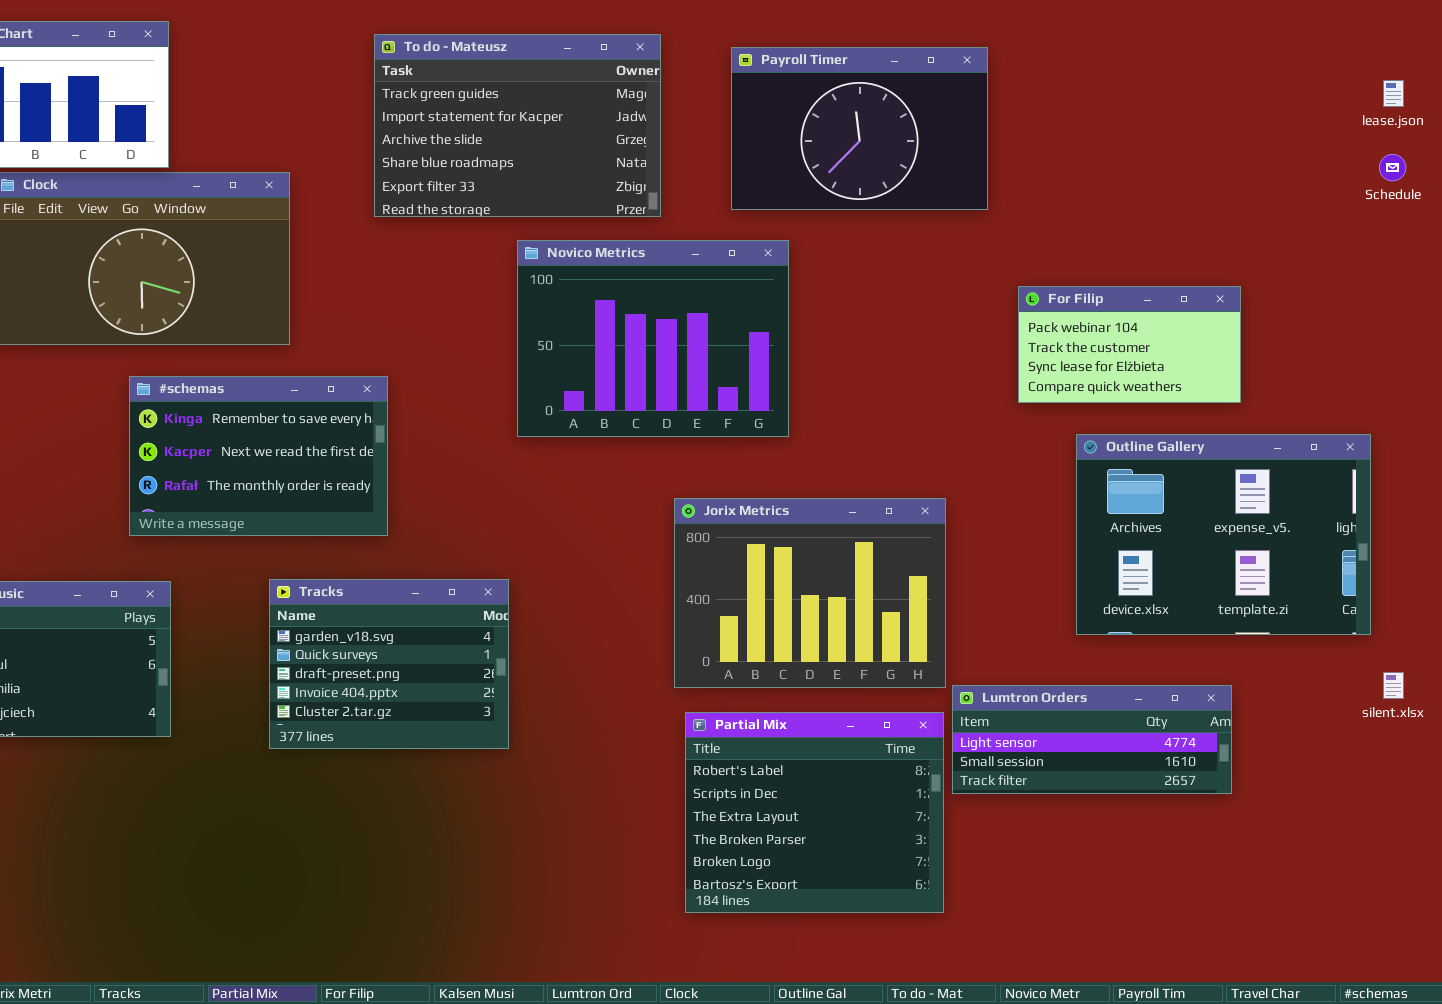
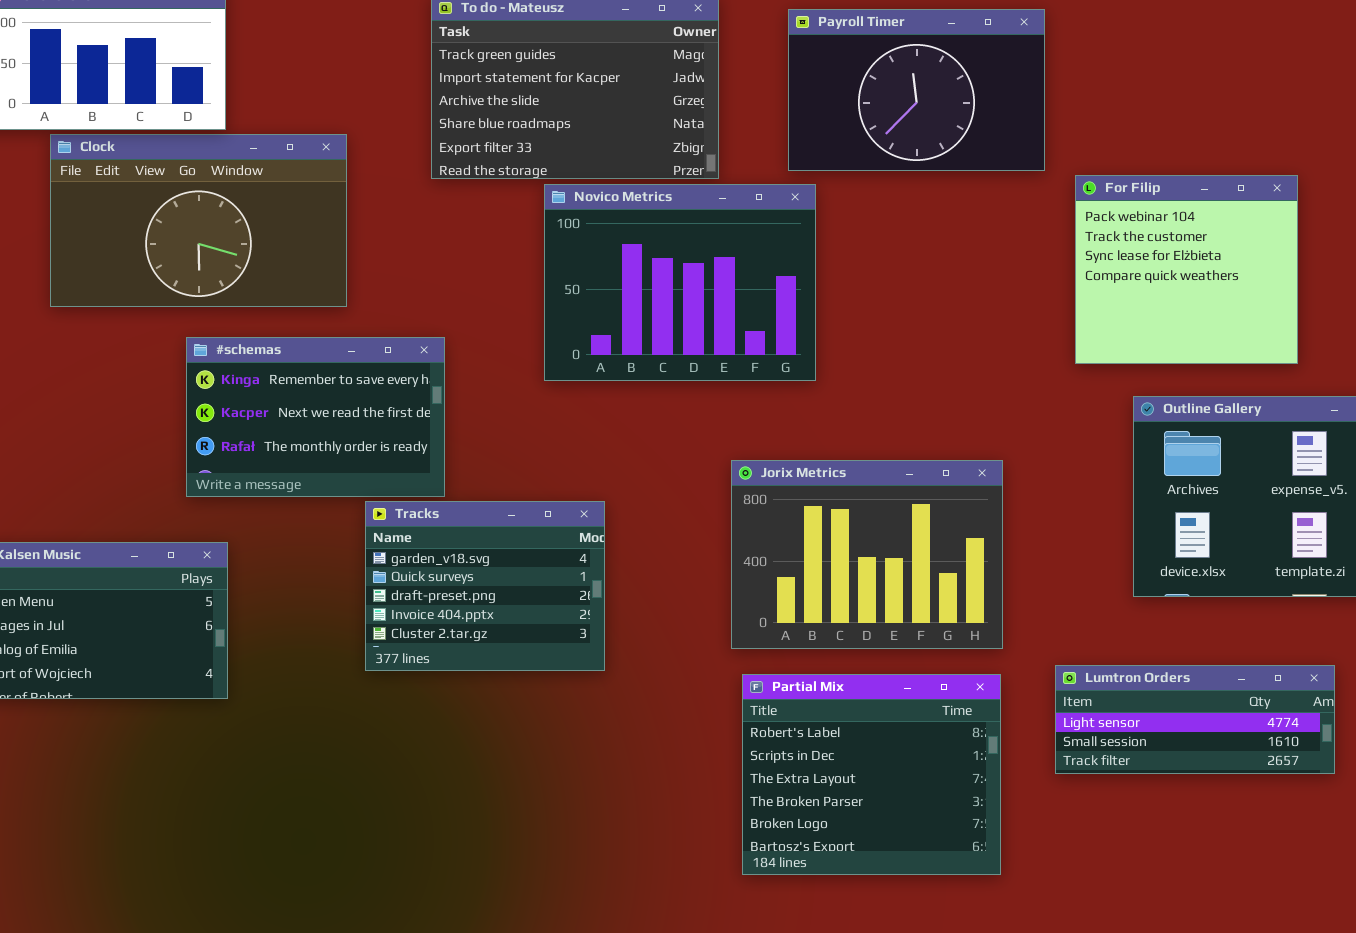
Novico Metrics: [517,240,789,437] -> [544,184,816,381], moved
For Filip: [1018,286,1241,403] -> [1075,175,1298,364], resized
Tracks: [269,579,509,749] -> [365,501,605,671], moved
Lumtron Orders: [952,685,1232,794] -> [1055,665,1335,774], moved

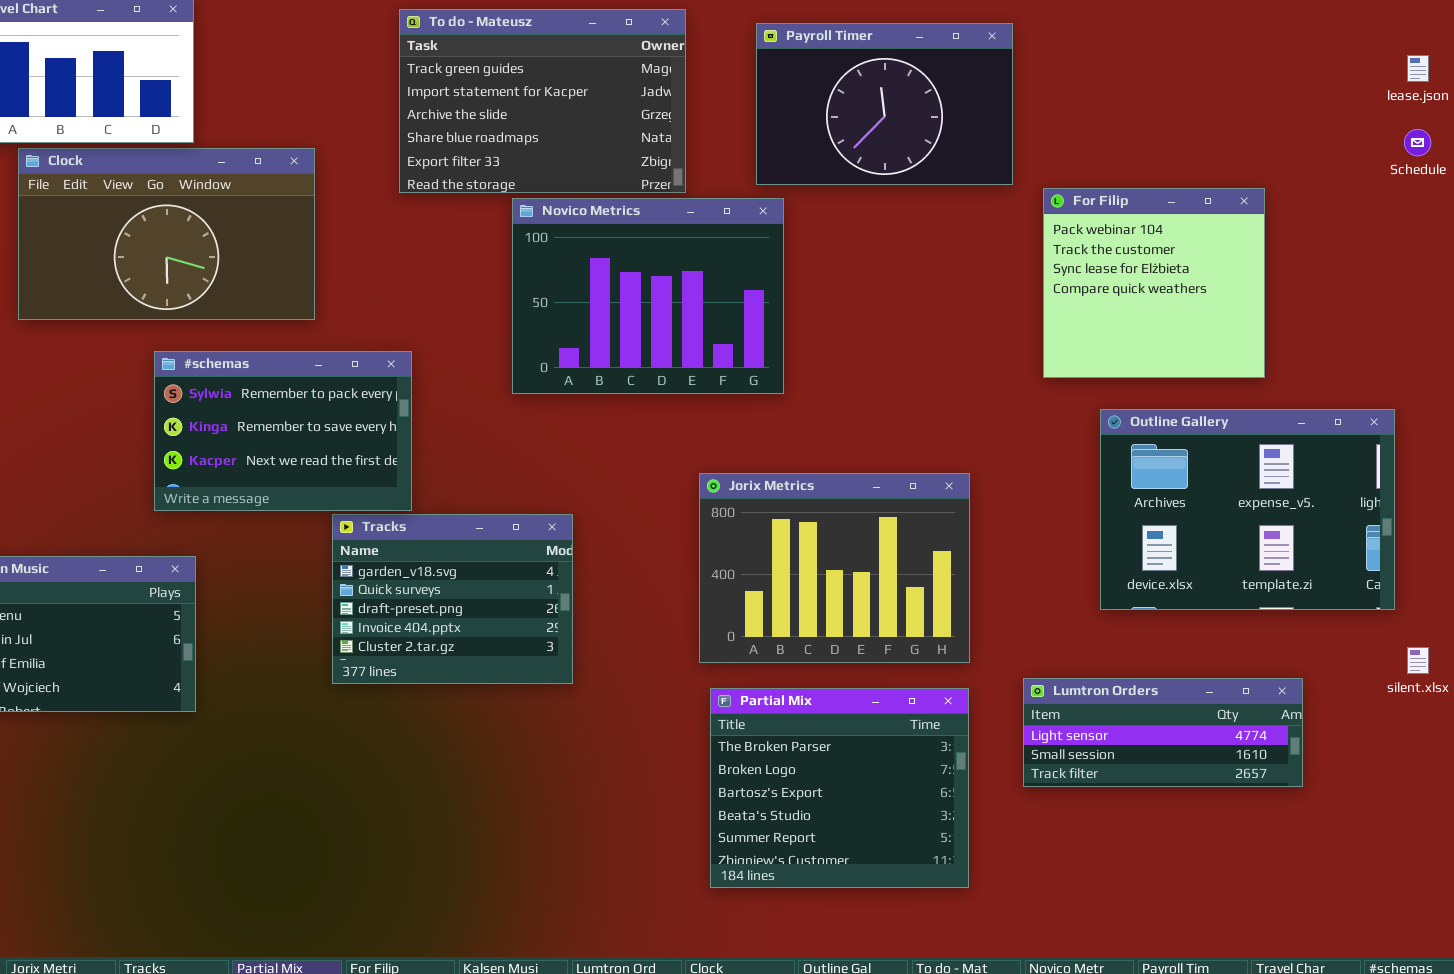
#schemas: [186,337,445,497] -> [154,351,412,511], scrolled up 1 row
Partial Mix: [742,674,1001,875] -> [710,688,969,888], scrolled down 3 rows

